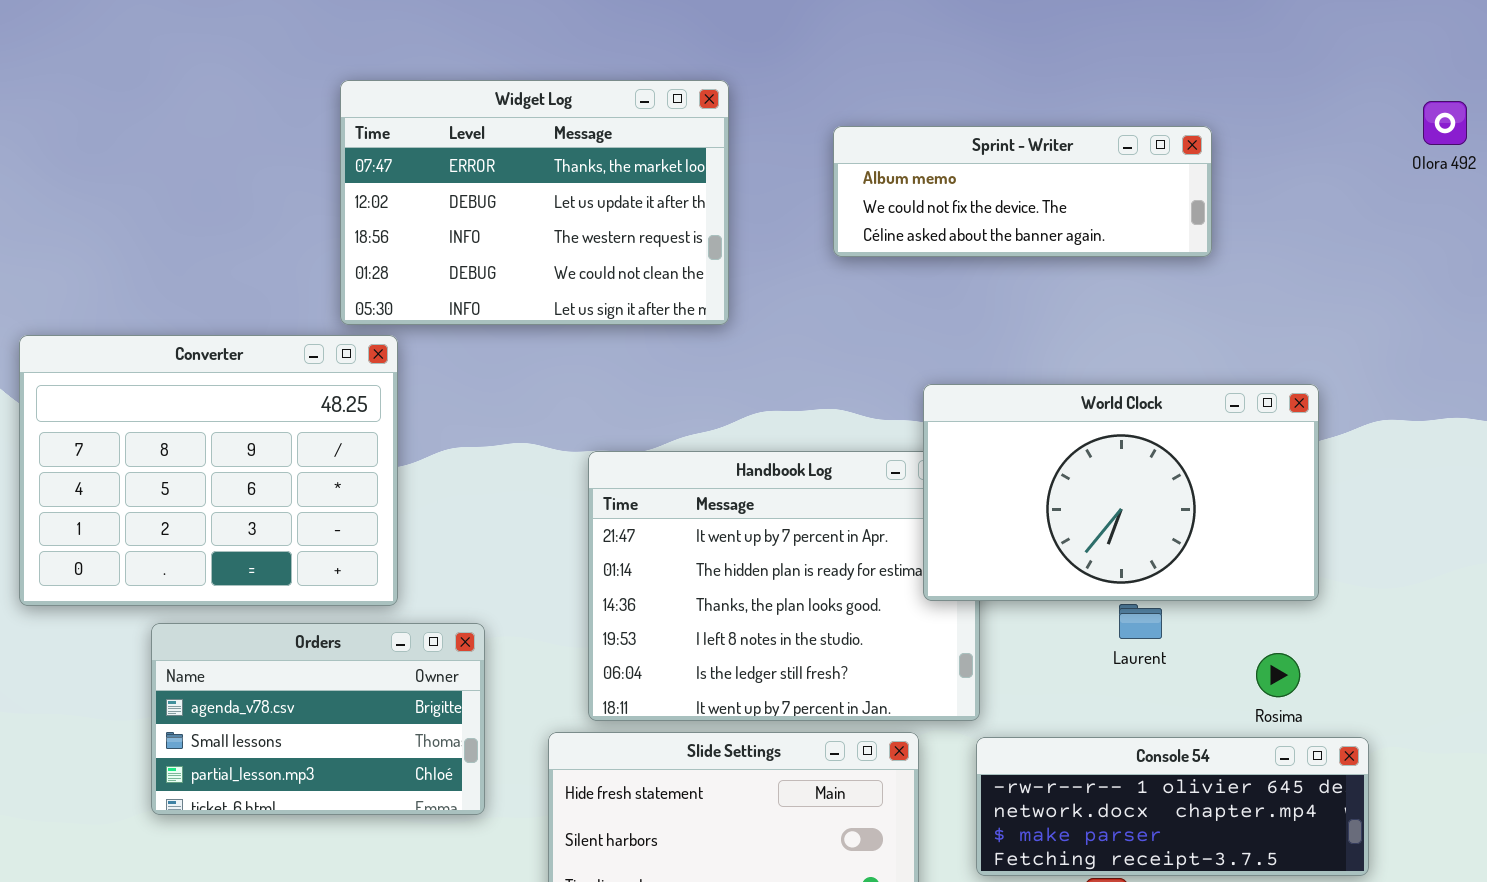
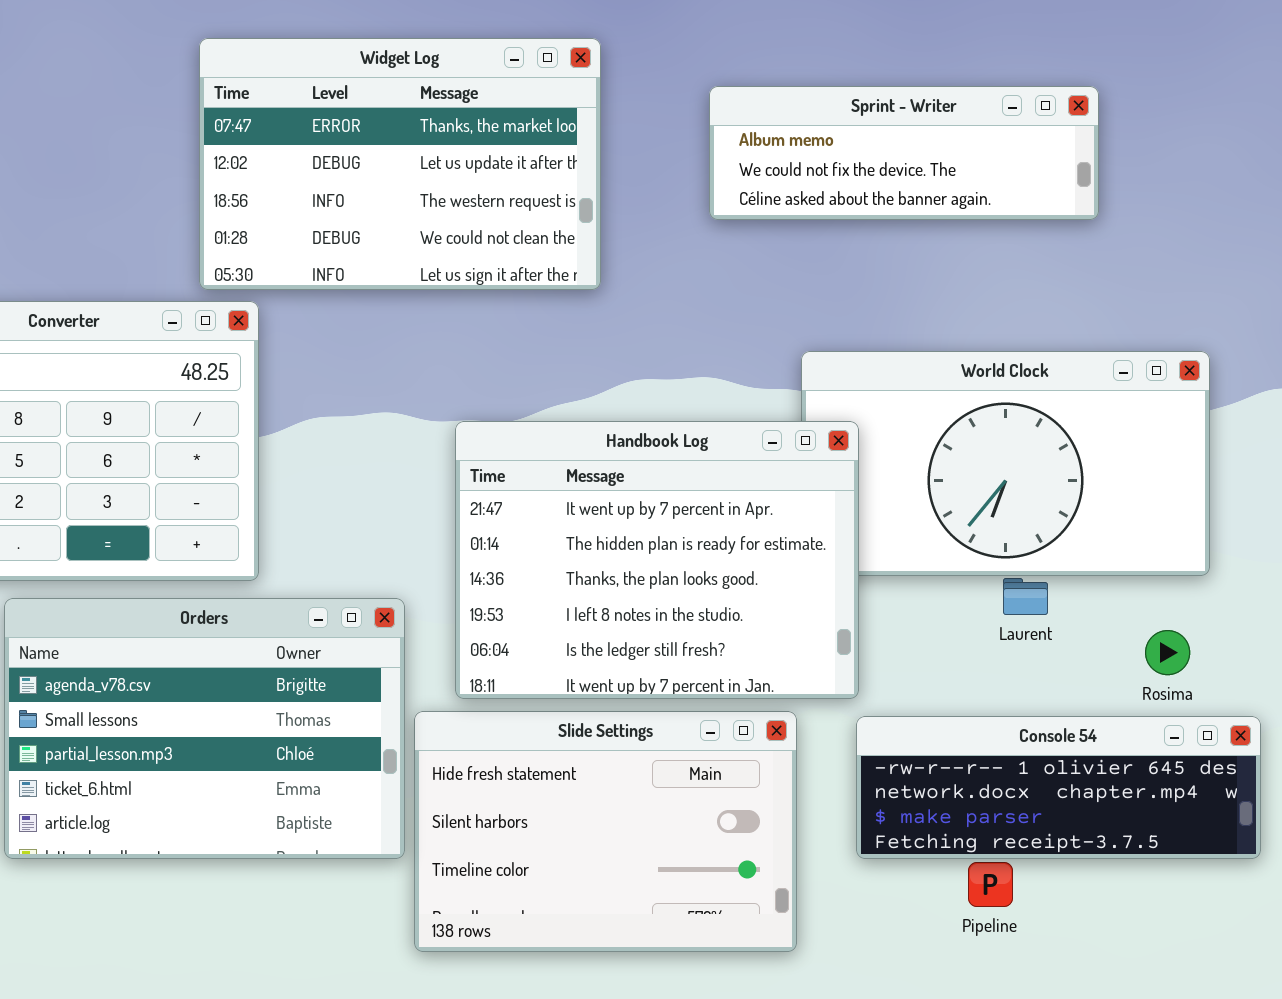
Handbook Log: [588,451,980,721] -> [455,421,859,699], raised
Orders: [151,623,485,815] -> [4,598,405,859], resized

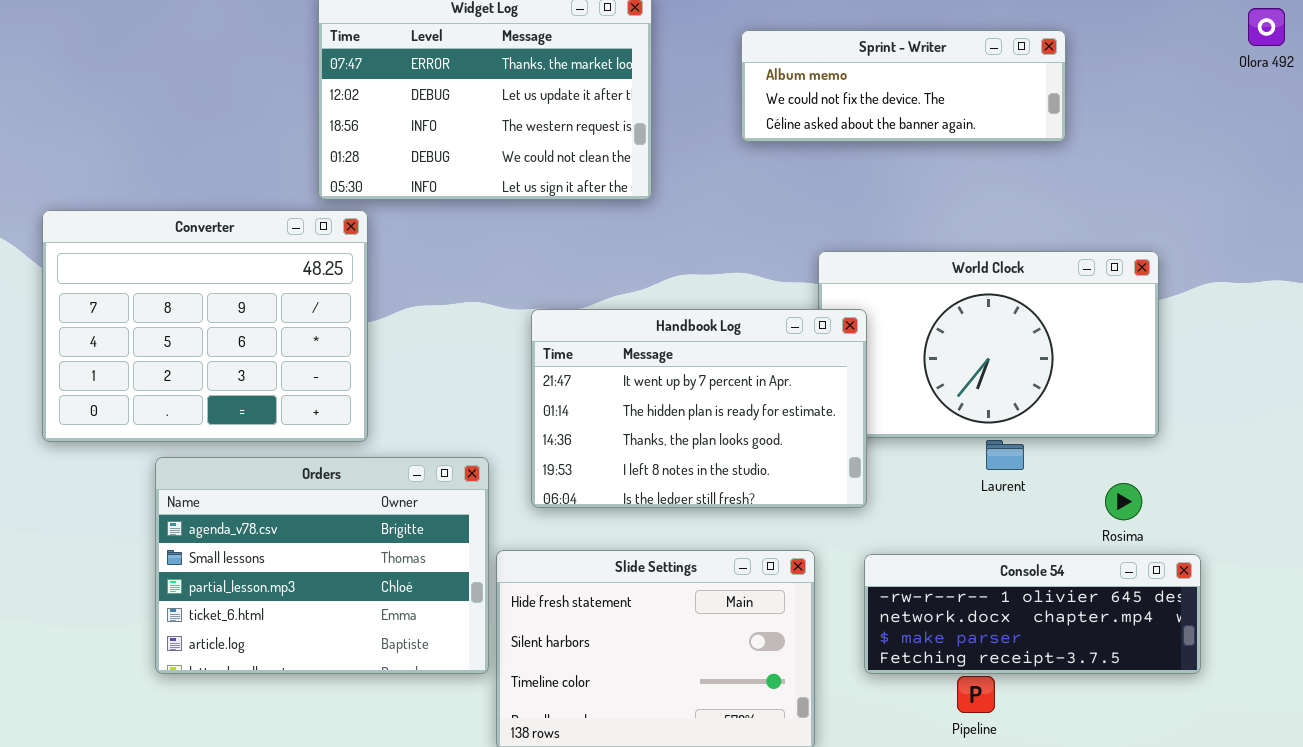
Handbook Log: [455,421,859,699] -> [531,309,867,508], resized

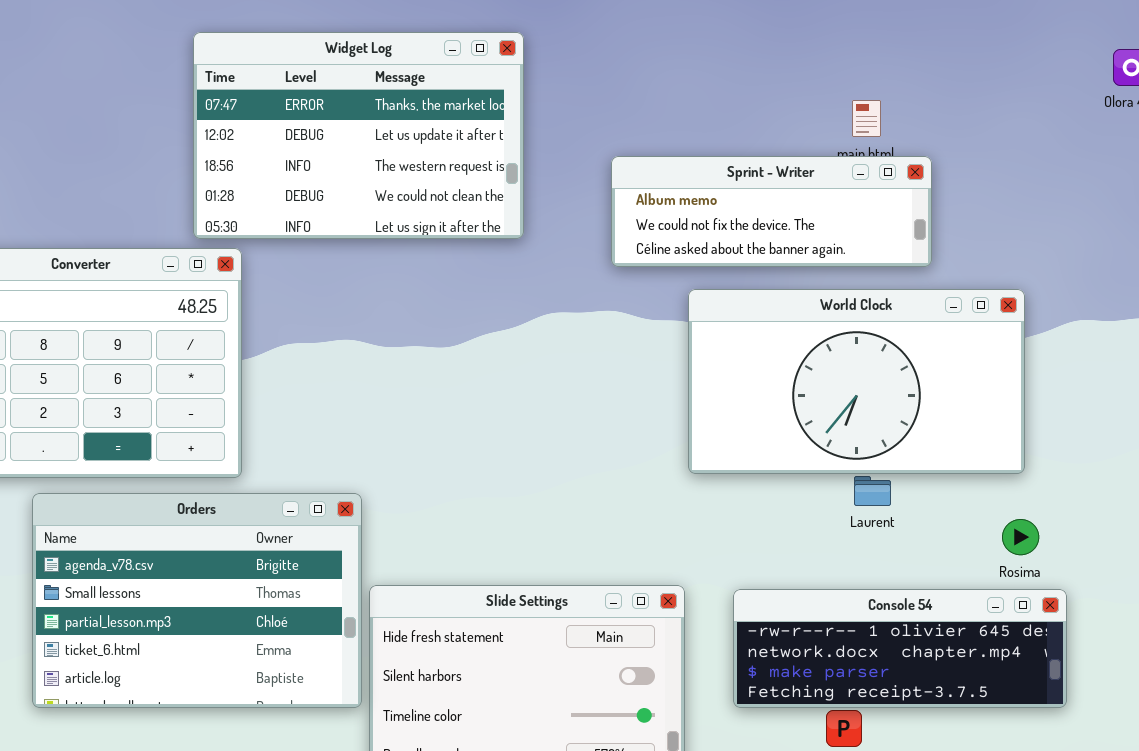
Sprint - Writer: [741,30,1066,142] -> [611,156,932,267], moved
Handbook Log: [531,309,867,508] -> none, closed
Rosima: [1105,483,1142,520] -> [1002,519,1039,555], moved

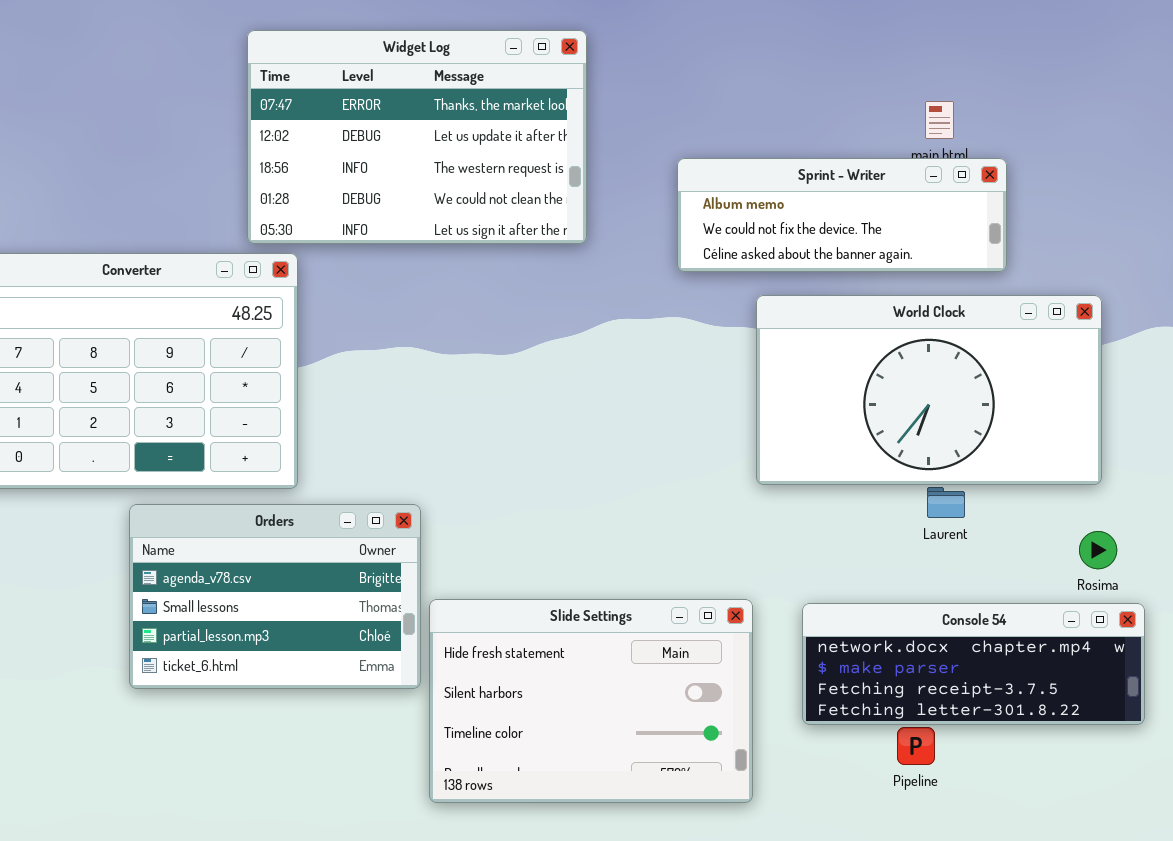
Orders: [32,493,362,708] -> [129,504,421,689], resized
Console 54: [733,589,1067,708] -> [802,603,1145,725], scrolled down 1 row

